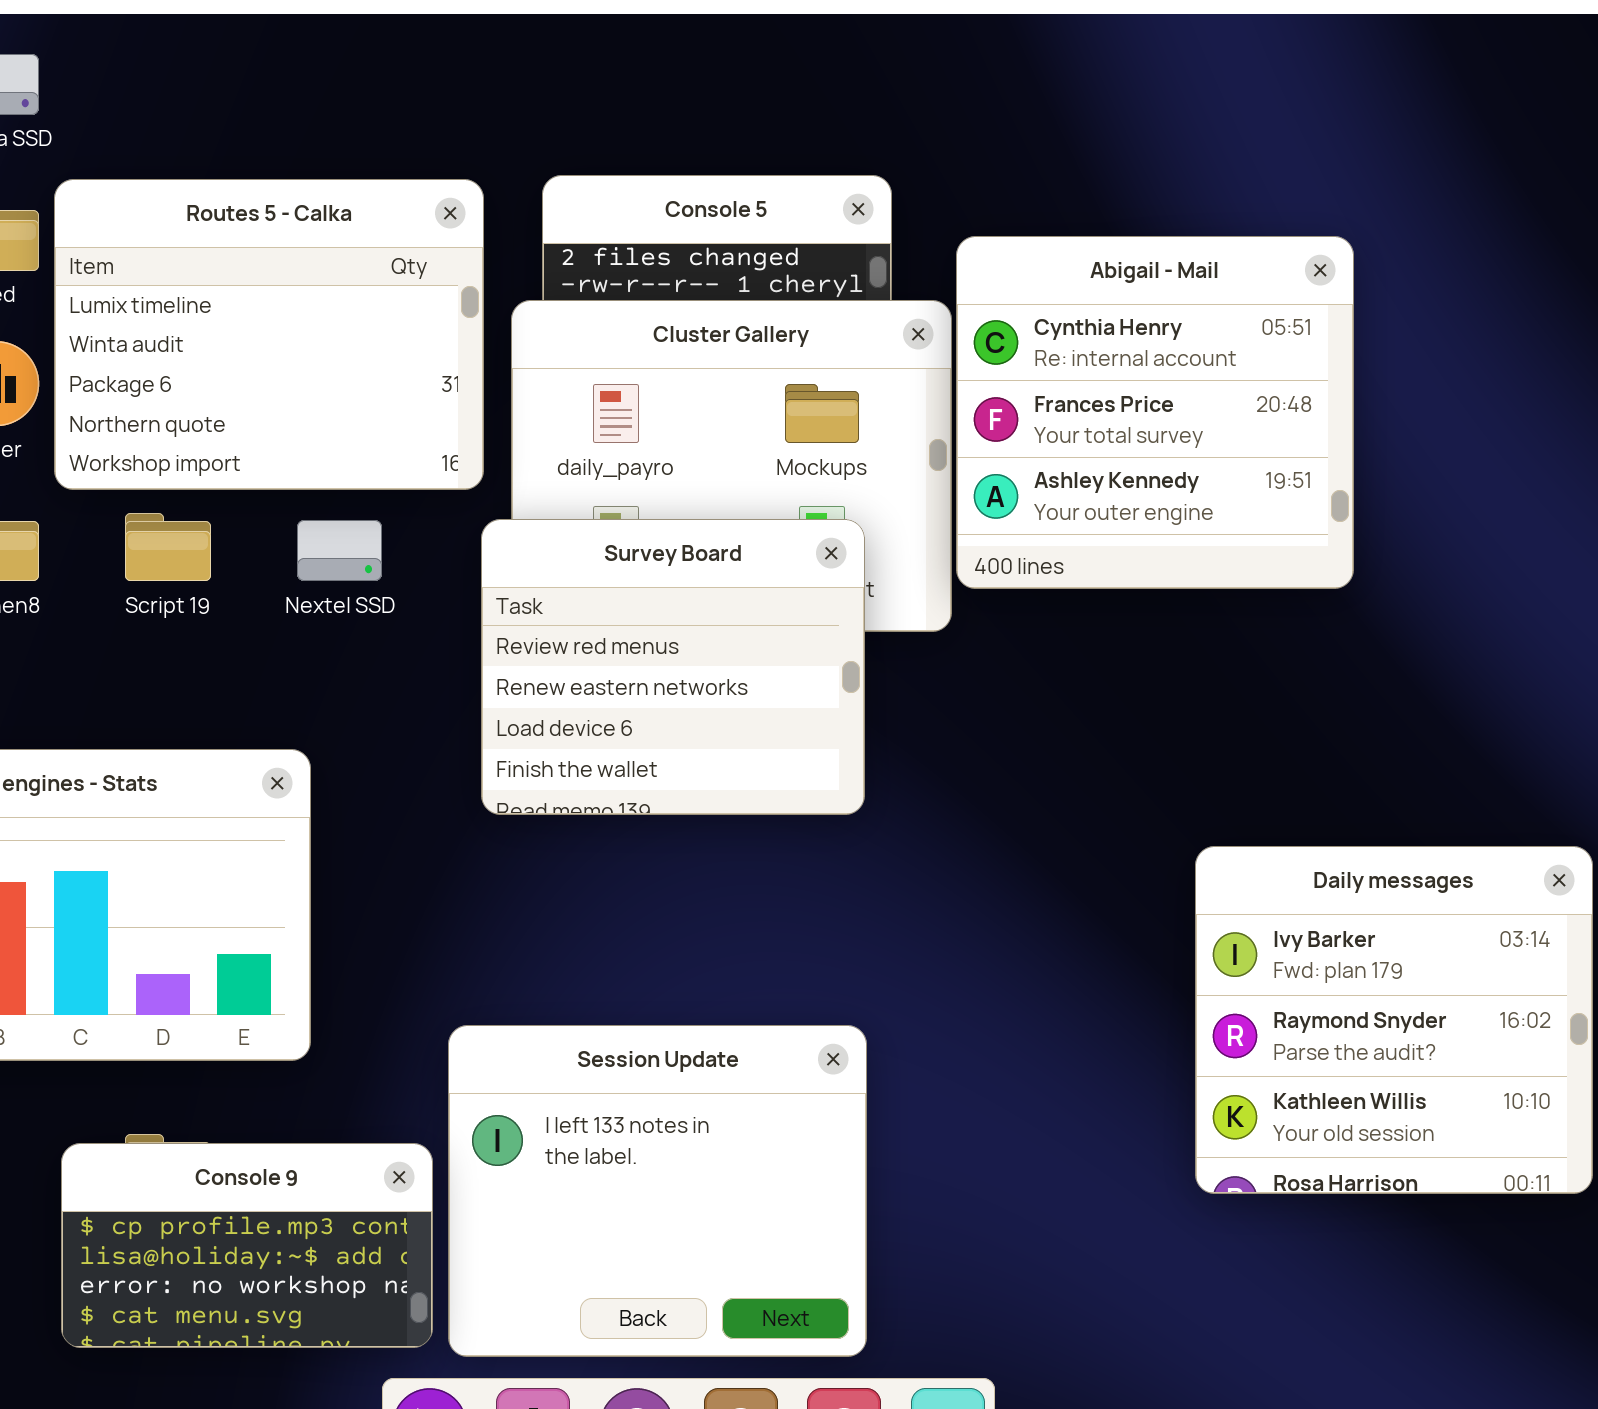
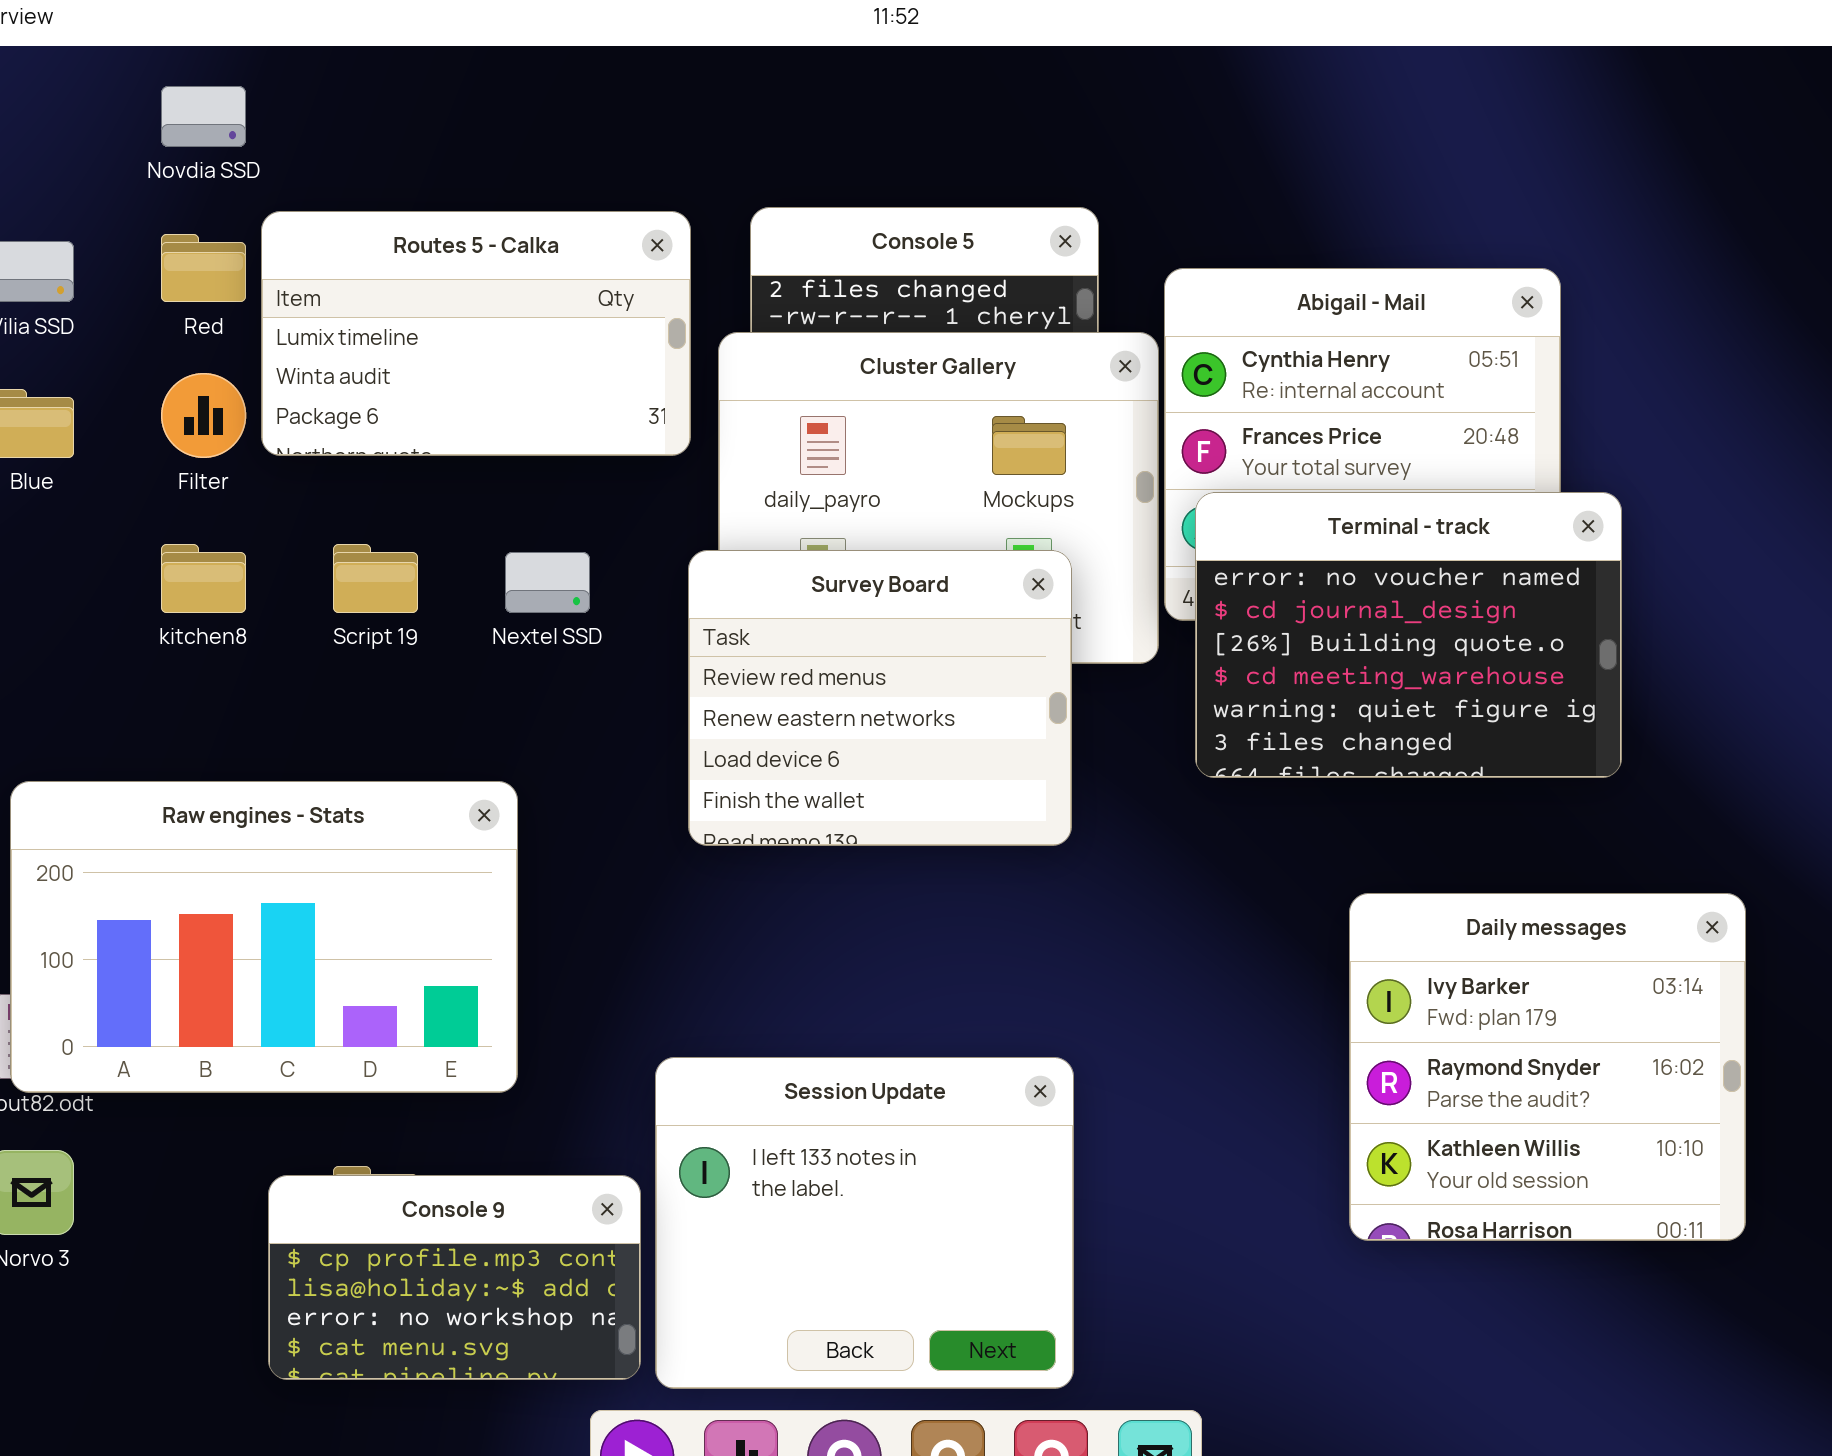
Routes 5 - Calka: [54,179,484,490] -> [261,211,691,456], resized
Terminal - track: none -> [1195,492,1622,778], opened
Daily messages: [1195,846,1593,1194] -> [1349,893,1746,1241], moved

